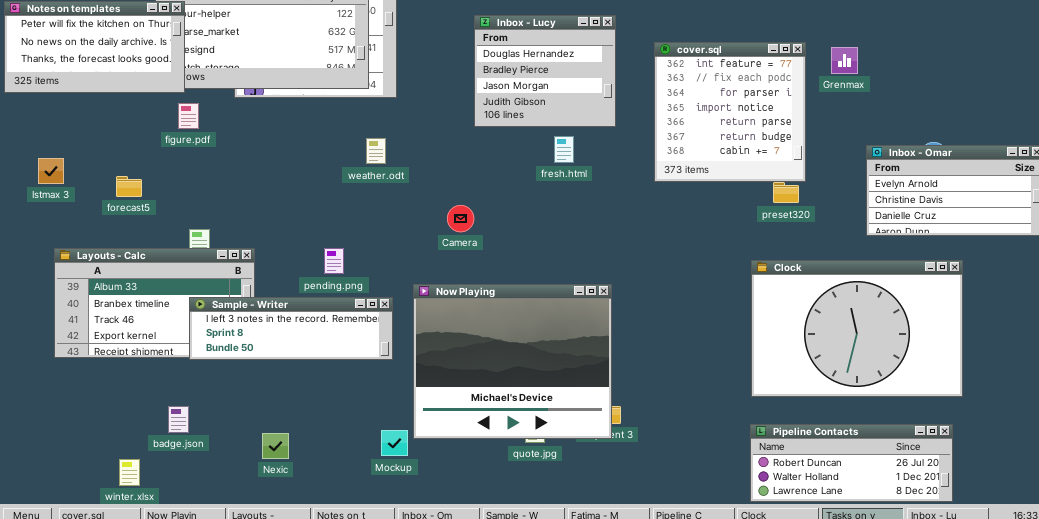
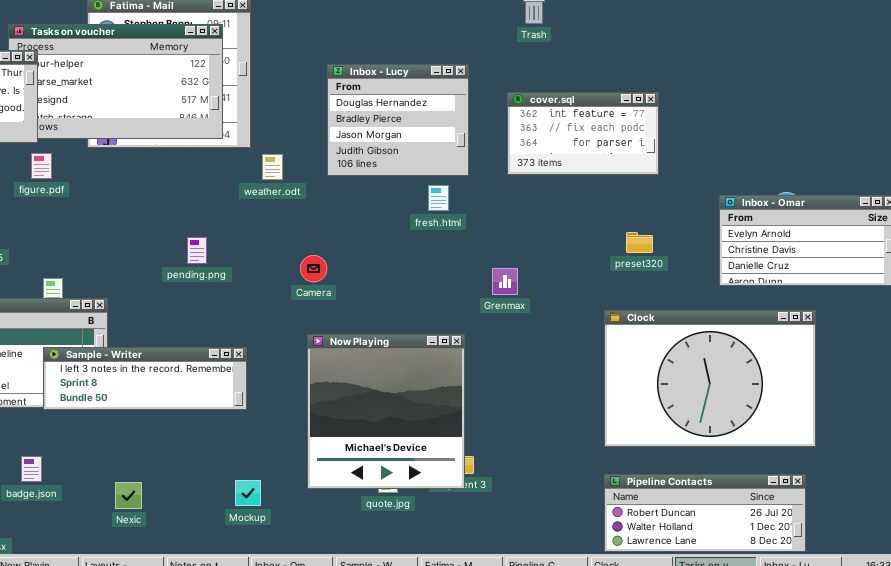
cover.sql: [654,42,806,182] -> [507,92,659,175], resized
Grenmax: [831,47,858,74] -> [492,268,518,295], moved
fresh.html: [554,136,574,163] -> [428,185,449,211], moved
weather.odt: [366,138,386,164] -> [262,154,283,180], moved
pending.png: [324,248,344,274] -> [187,237,207,264], moved
Now Playing: [413,284,612,439] -> [307,334,465,489], resized

